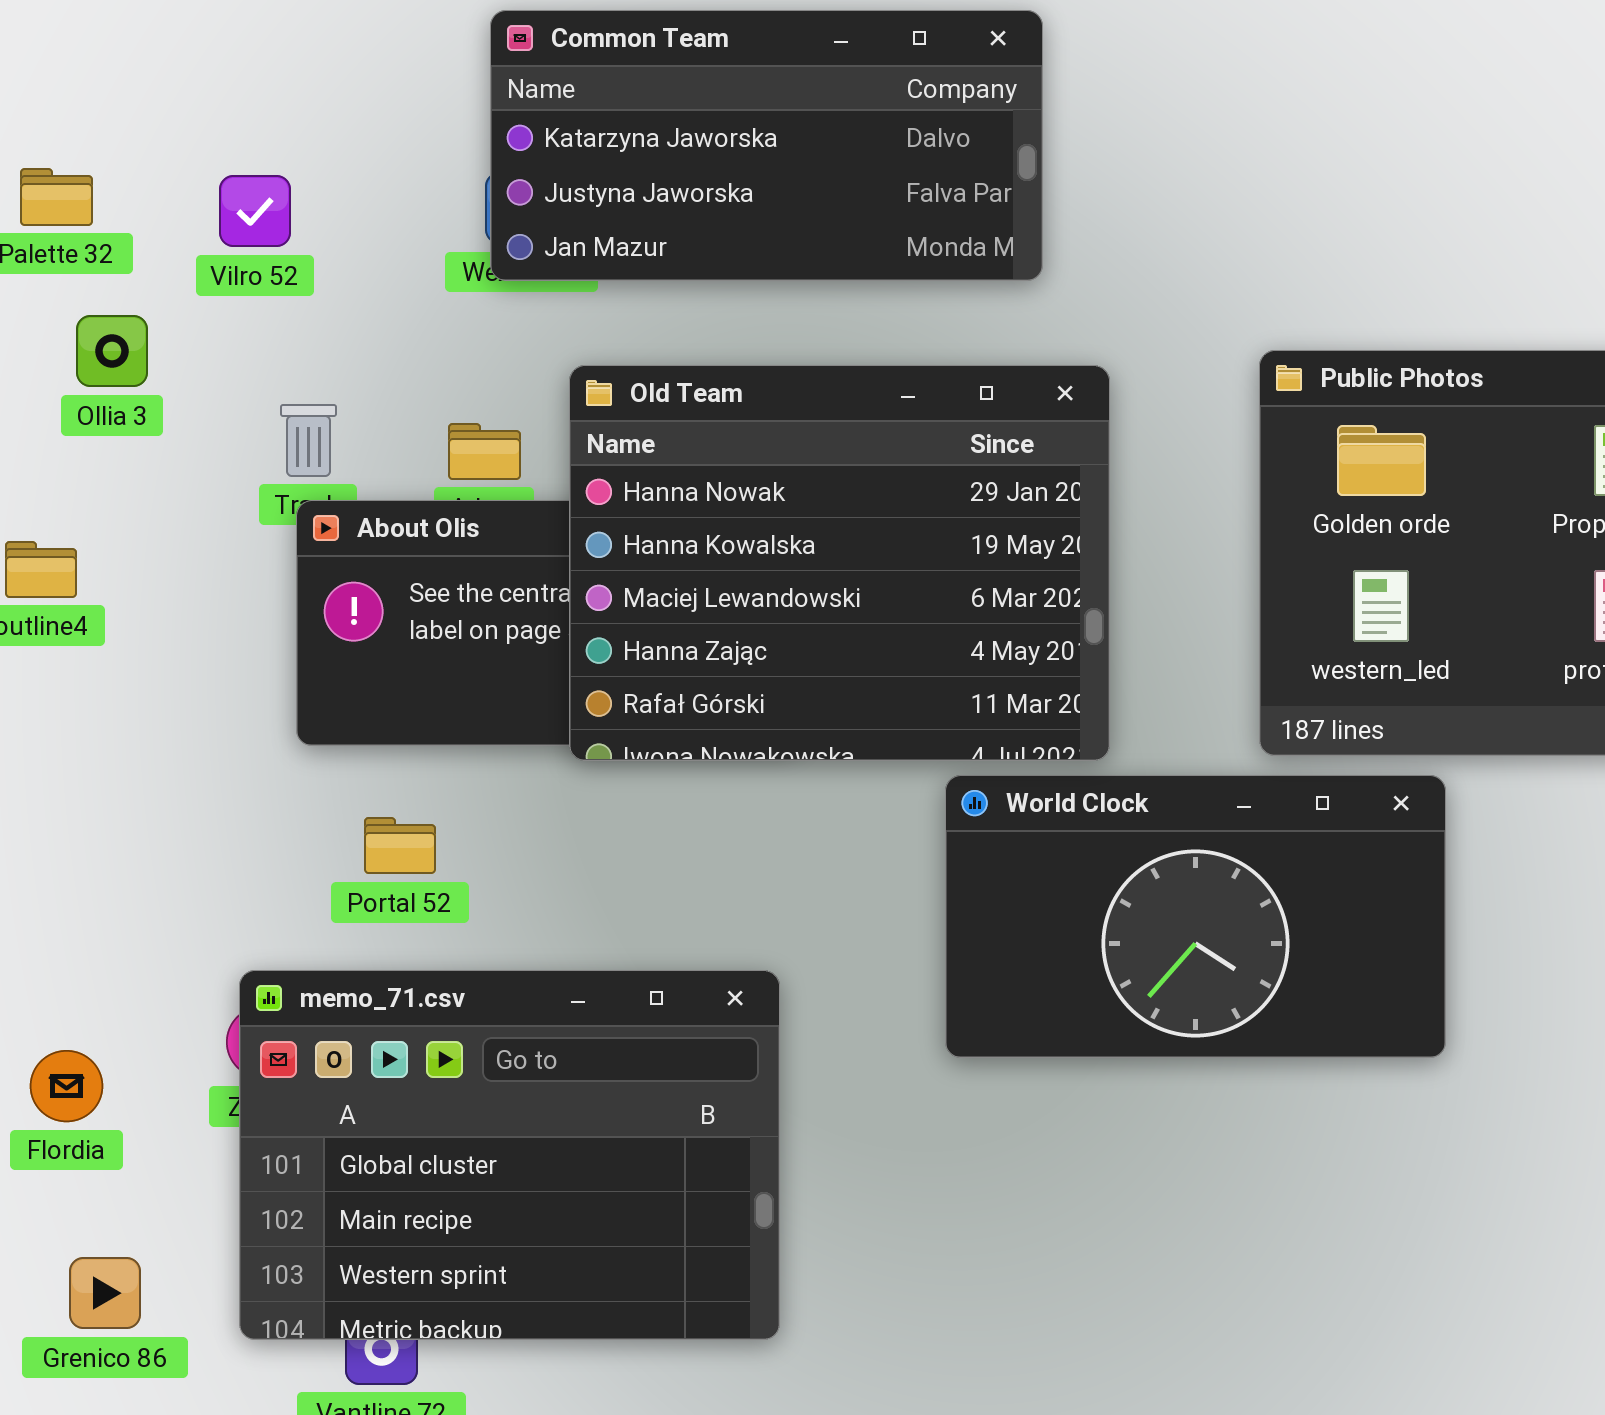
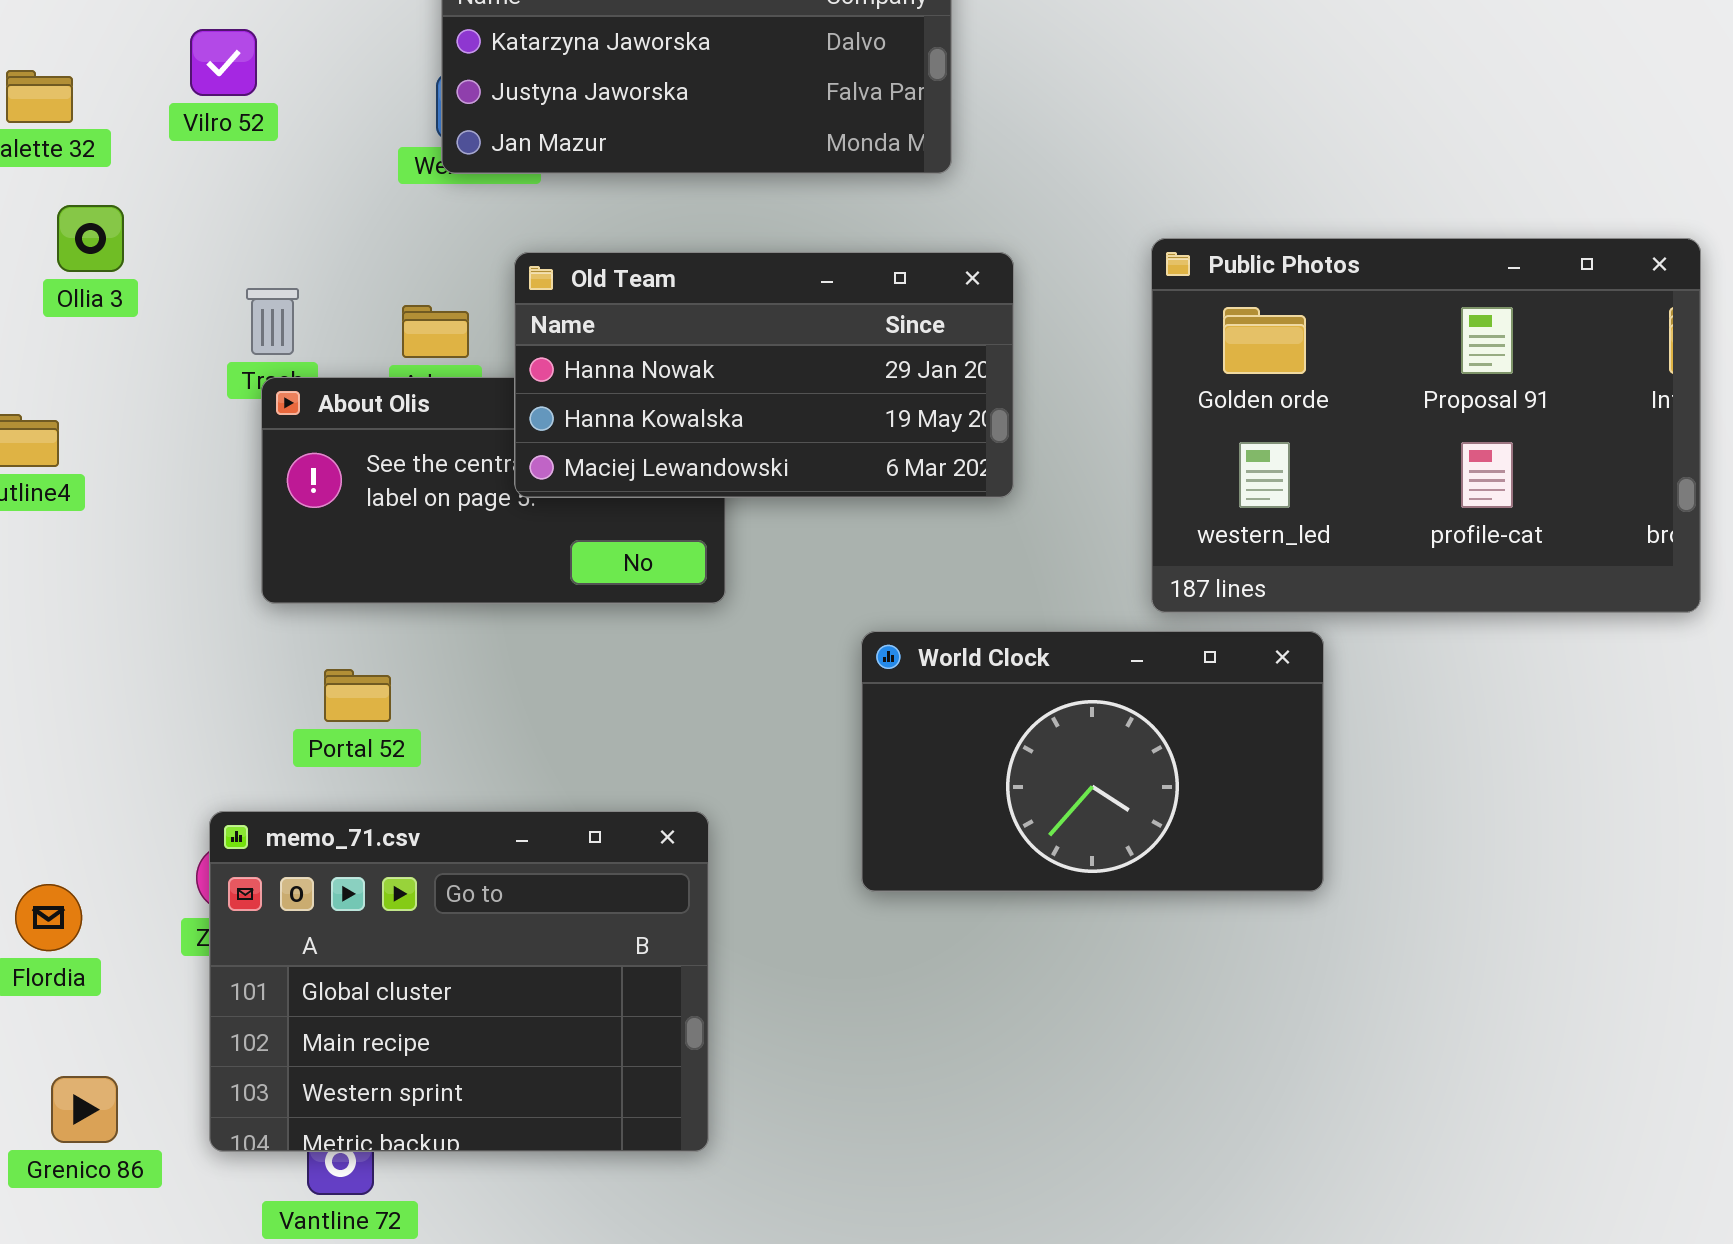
Vilro 52: [219,175,291,247] -> [190,29,257,96], moved
Old Team: [569,365,1110,761] -> [514,252,1014,498], resized

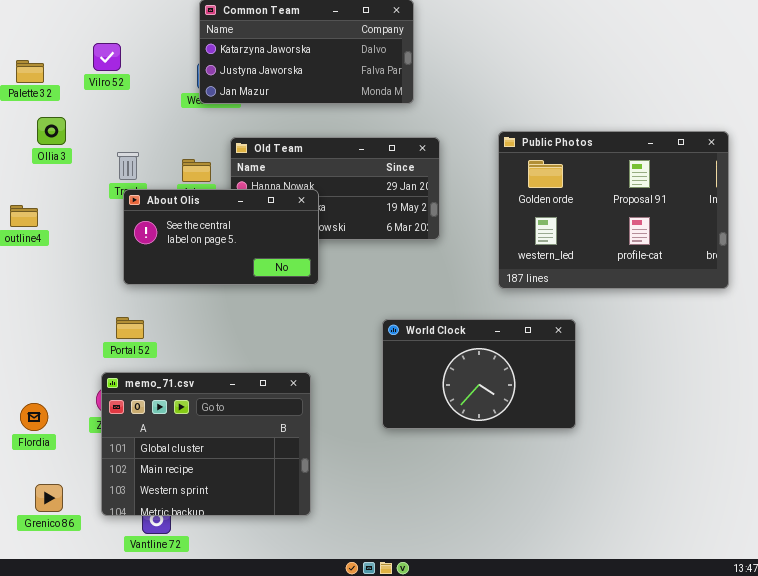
About Olis: [261,377,726,604] -> [123,189,319,285], raised
World Clock: [861,631,1324,892] -> [382,319,576,429], moved
Portal 52: [324,669,391,722] -> [116,317,144,339], moved

